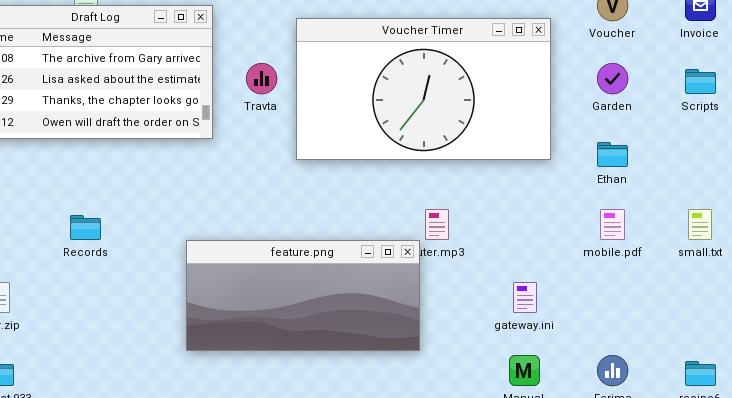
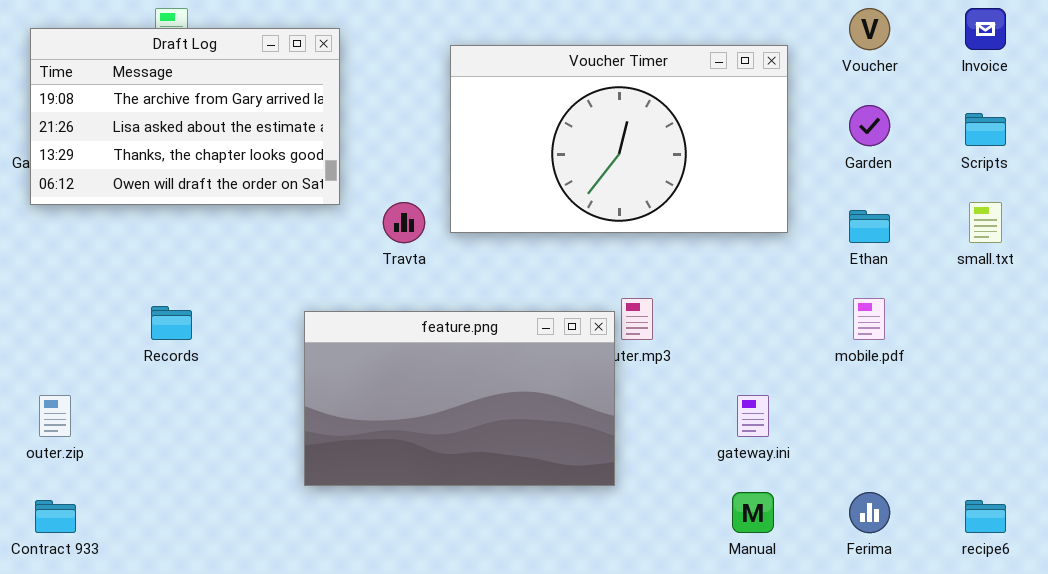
Travta: [246,63,277,94] -> [383,202,425,243], moved
small.txt: [688,209,712,240] -> [969,202,1002,243], moved
feature.png: [186,240,420,351] -> [304,311,615,486], resized

